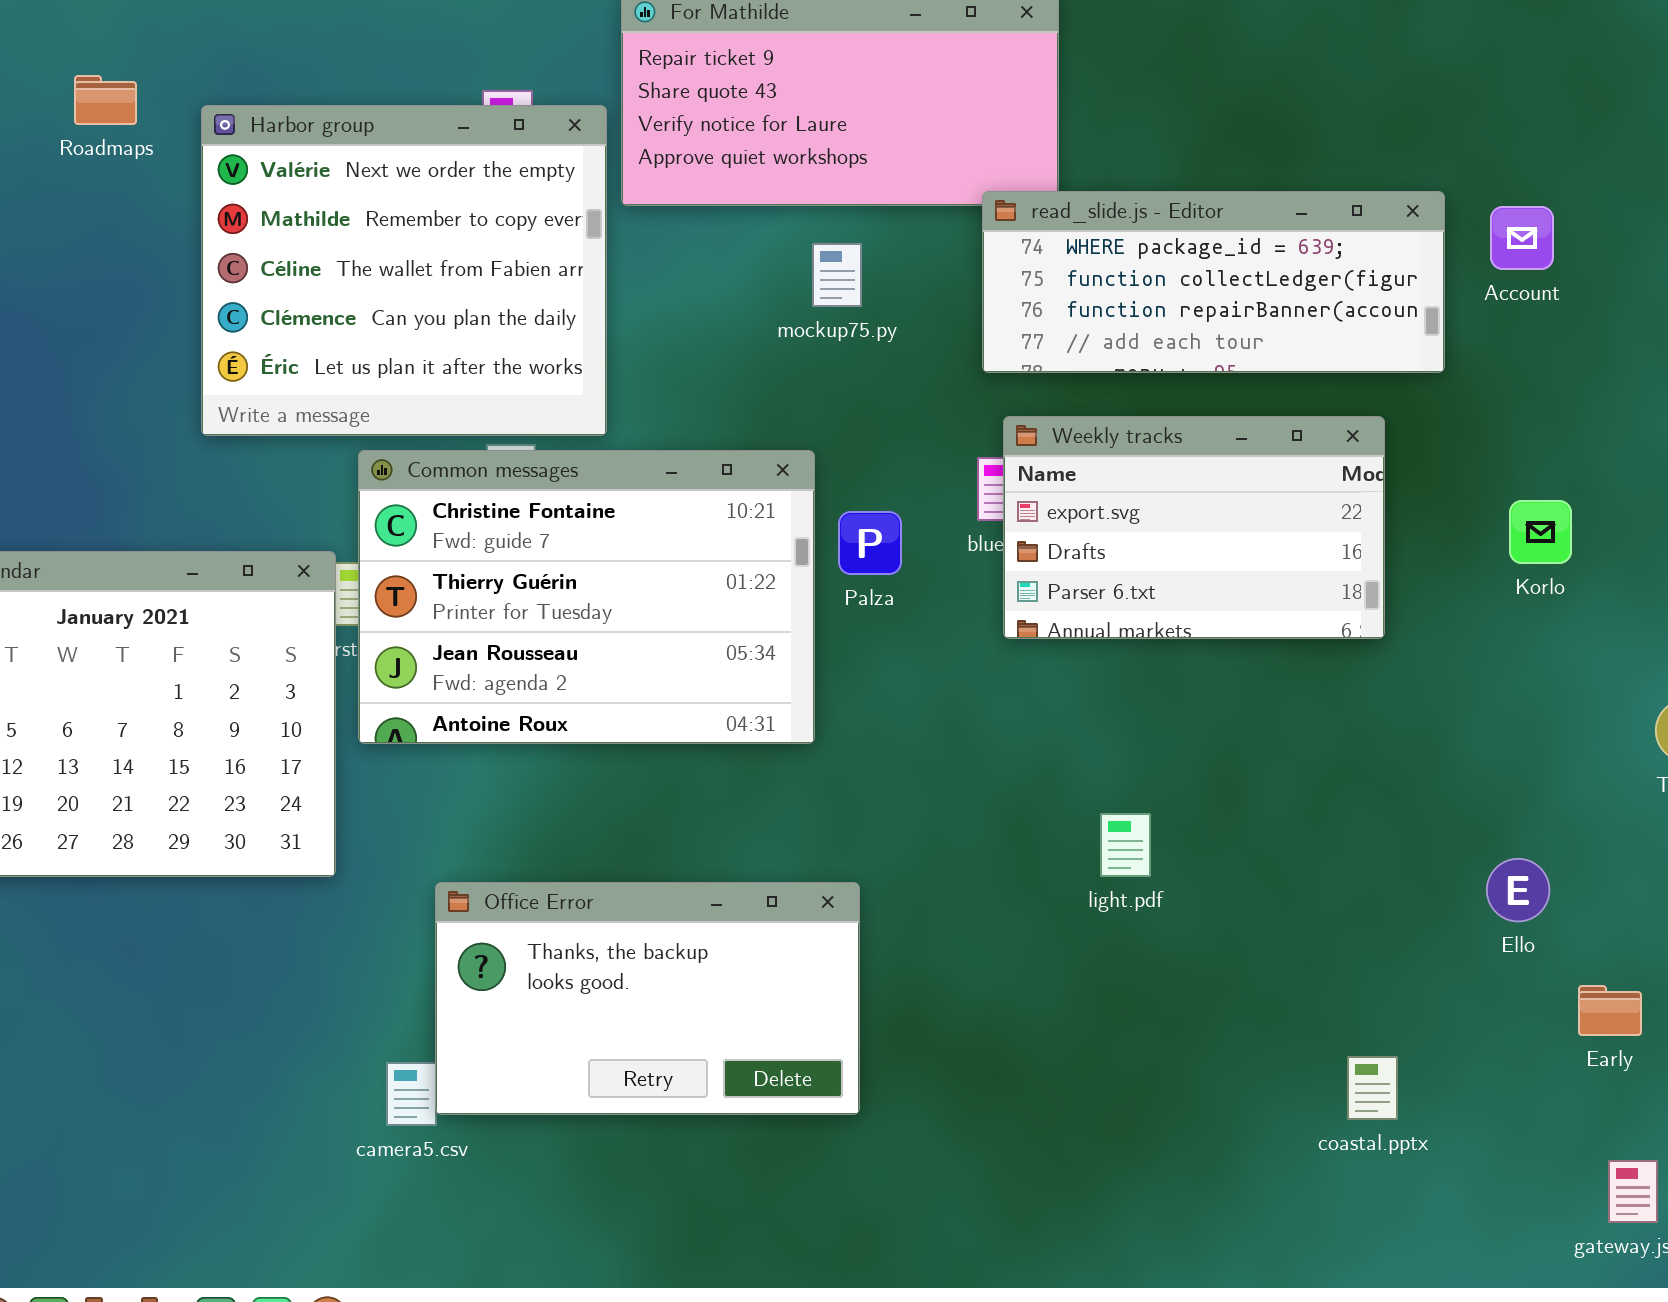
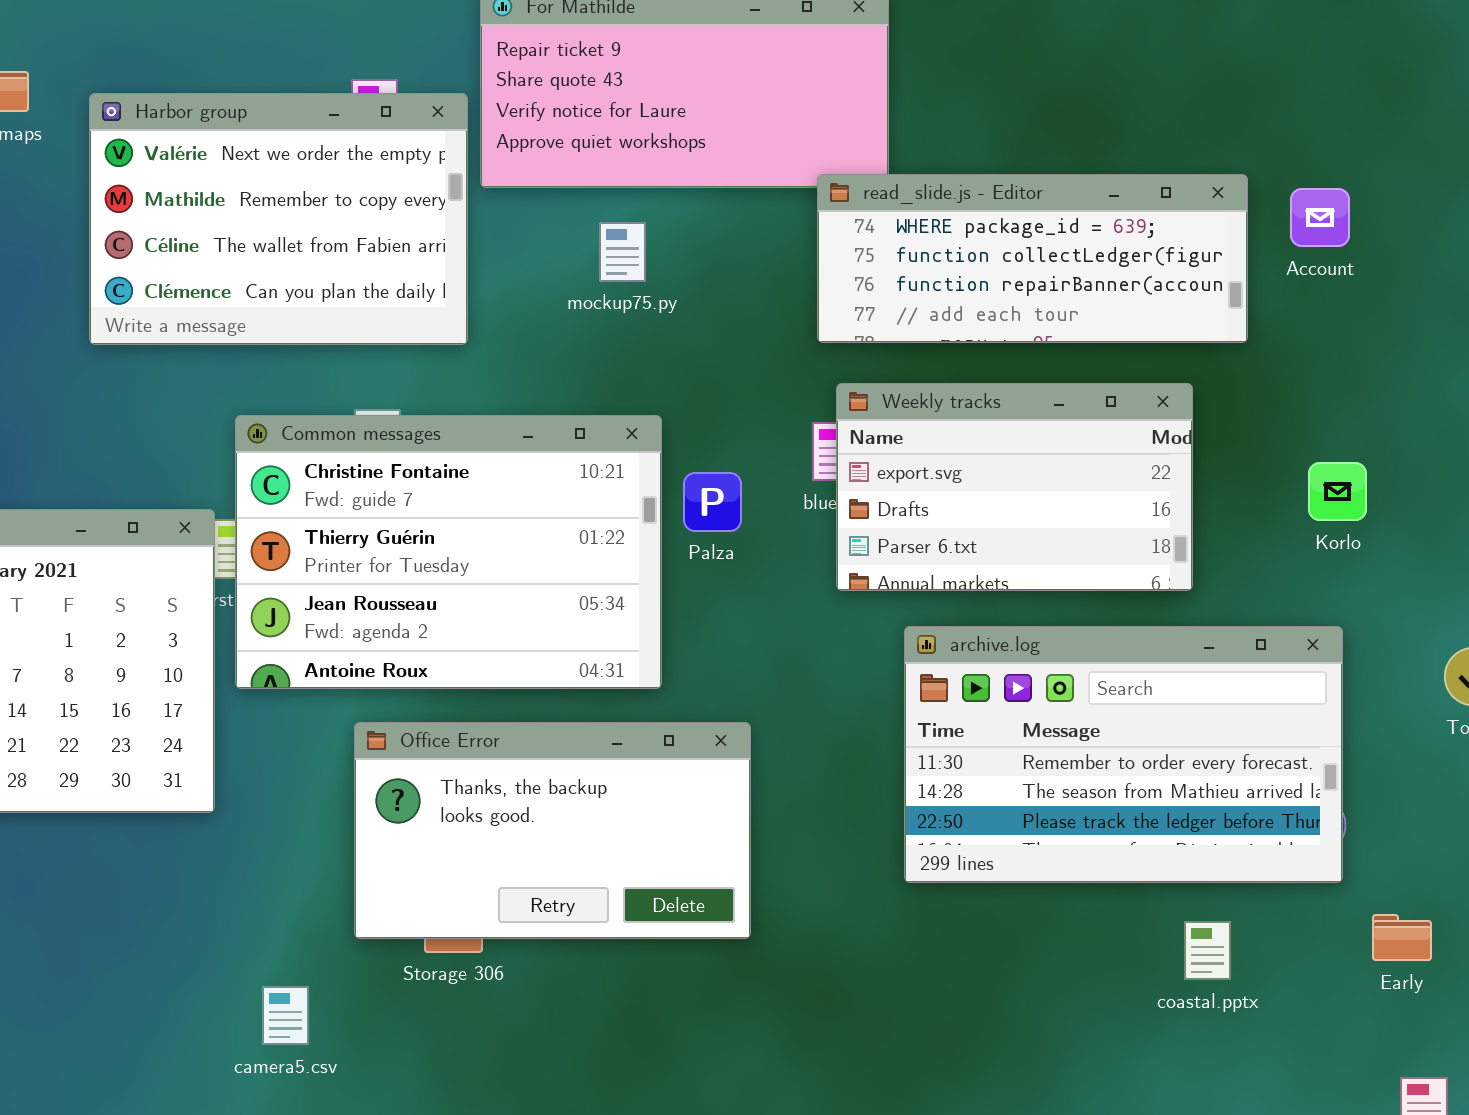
Harbor group: [201,105,607,436] -> [89,93,468,345], resized
mockup75.py: [812,243,862,307] -> [599,222,646,282], moved
archive.log: none -> [904,626,1343,883], opened
Office Error: [435,882,860,1115] -> [354,722,751,939], moved
coastal.pptx: [1347,1056,1398,1120] -> [1184,921,1231,980], moved

